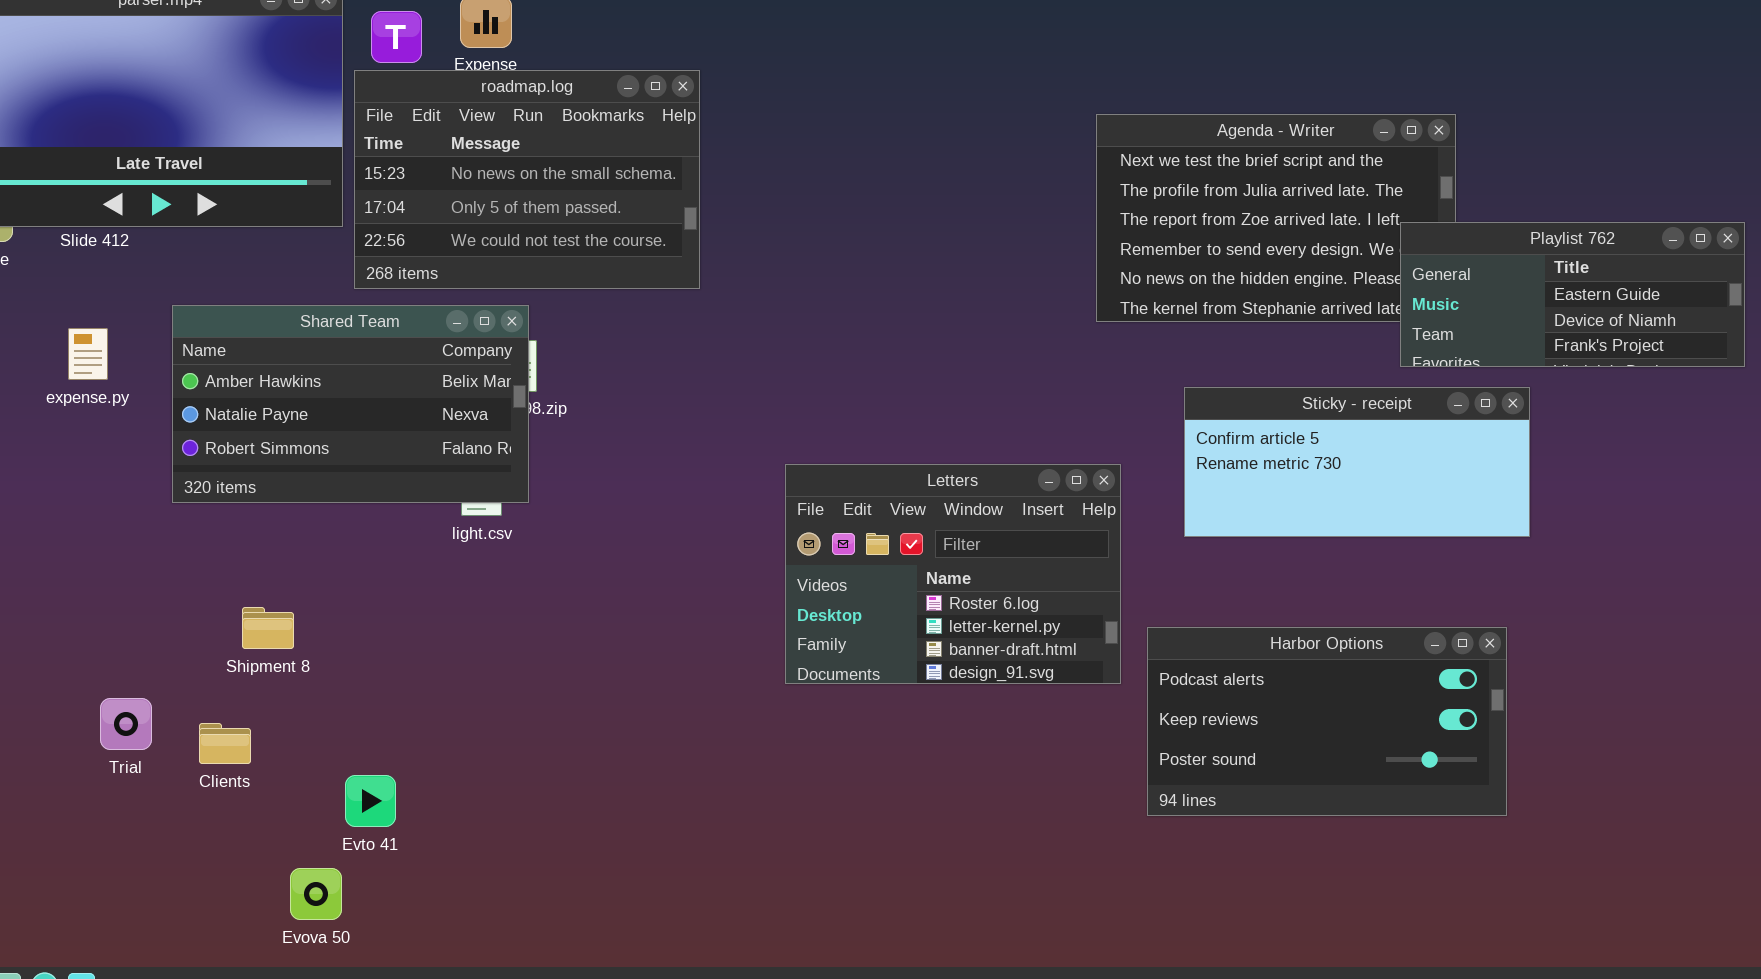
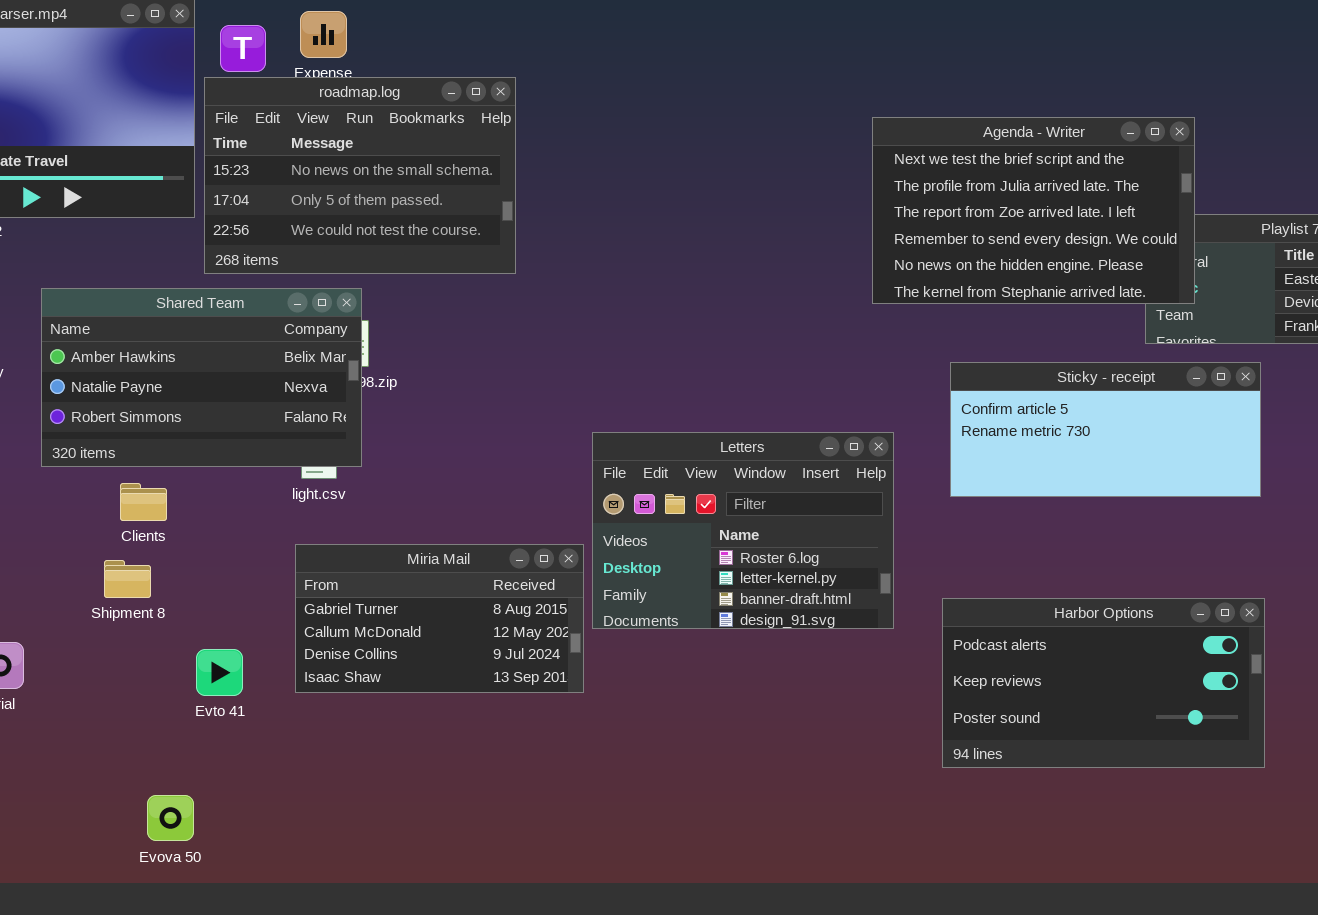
Agenda - Writer: [1096,114,1456,322] -> [872,117,1195,304], raised
Miria Mail: none -> [295,544,584,693], opened
Harbor Options: [1147,627,1507,816] -> [942,598,1265,768], moved
Clients: [199,723,251,764] -> [120,483,167,521], moved
Evto 41: [345,775,396,827] -> [196,649,243,696], moved

